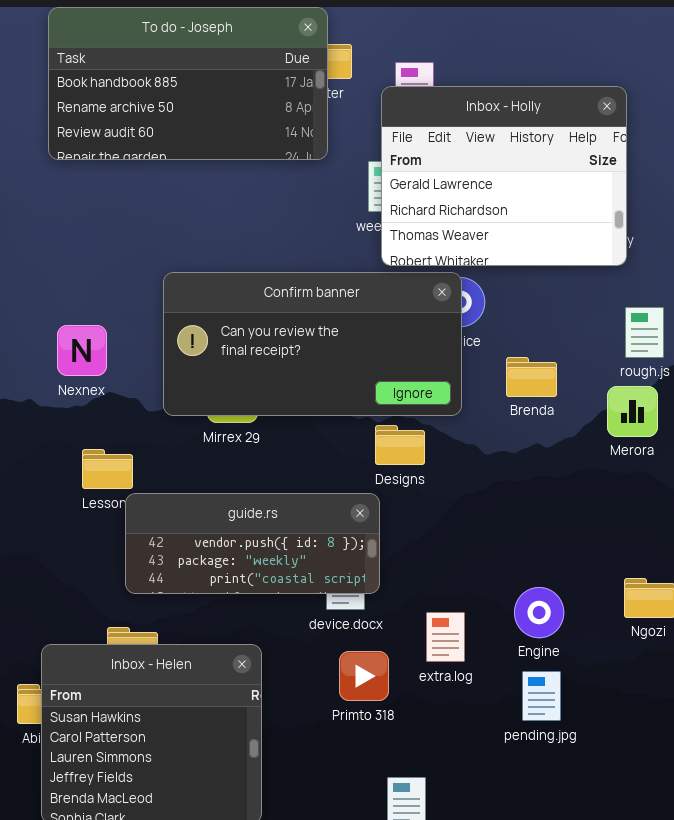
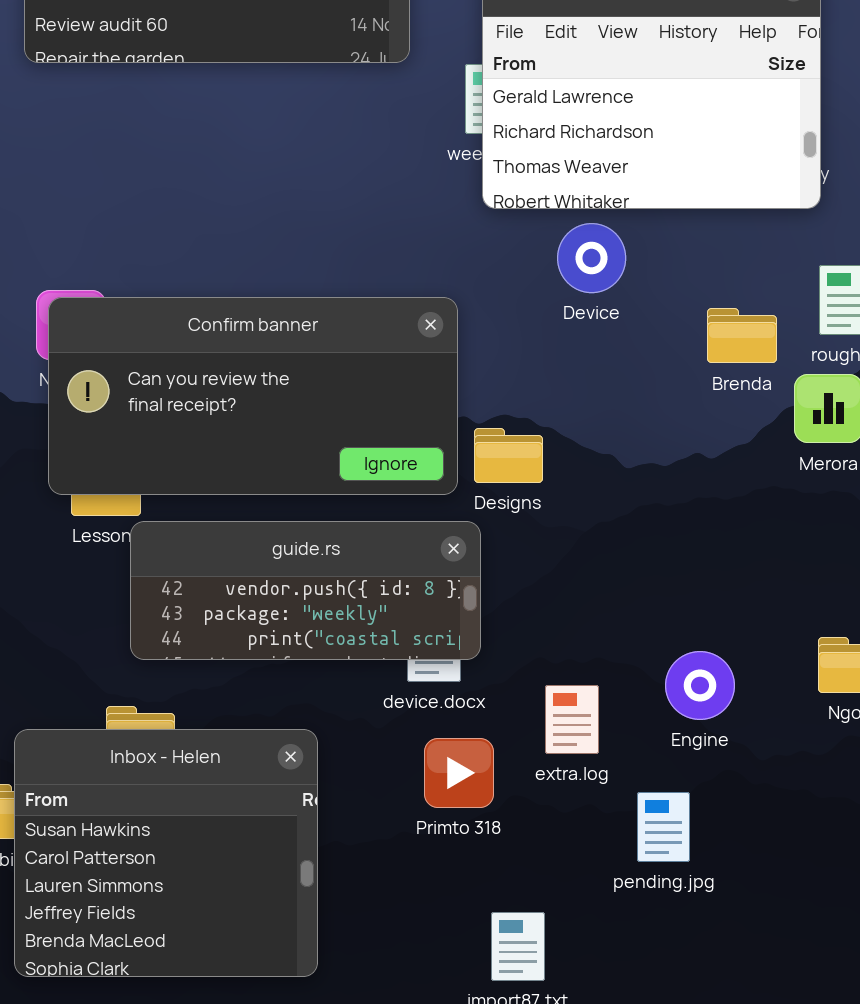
Confirm banner: [163,272,462,416] -> [48,297,458,495], moved
Brenda: [506,357,557,397] -> [707,308,777,363], moved
pending.jpg: [522,671,561,721] -> [637,792,690,862], moved

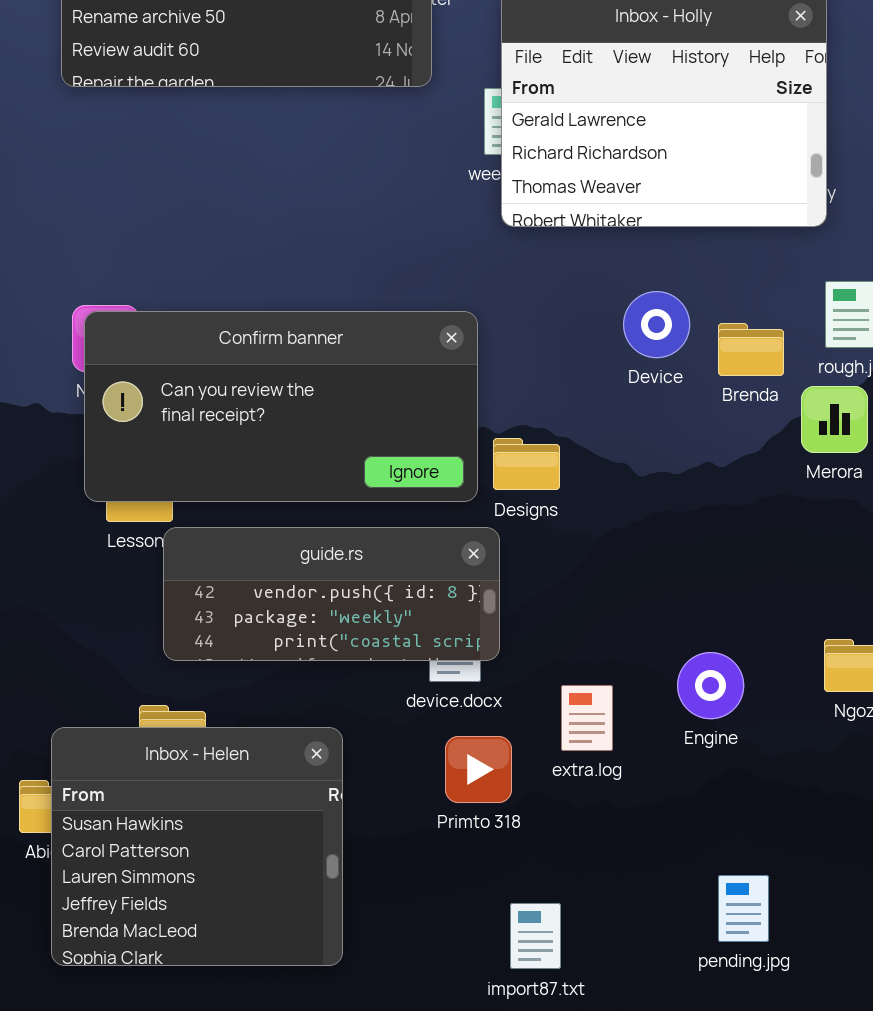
Device: [557,223,626,293] -> [623,291,690,358], moved
pending.jpg: [637,792,690,862] -> [718,875,769,942], moved

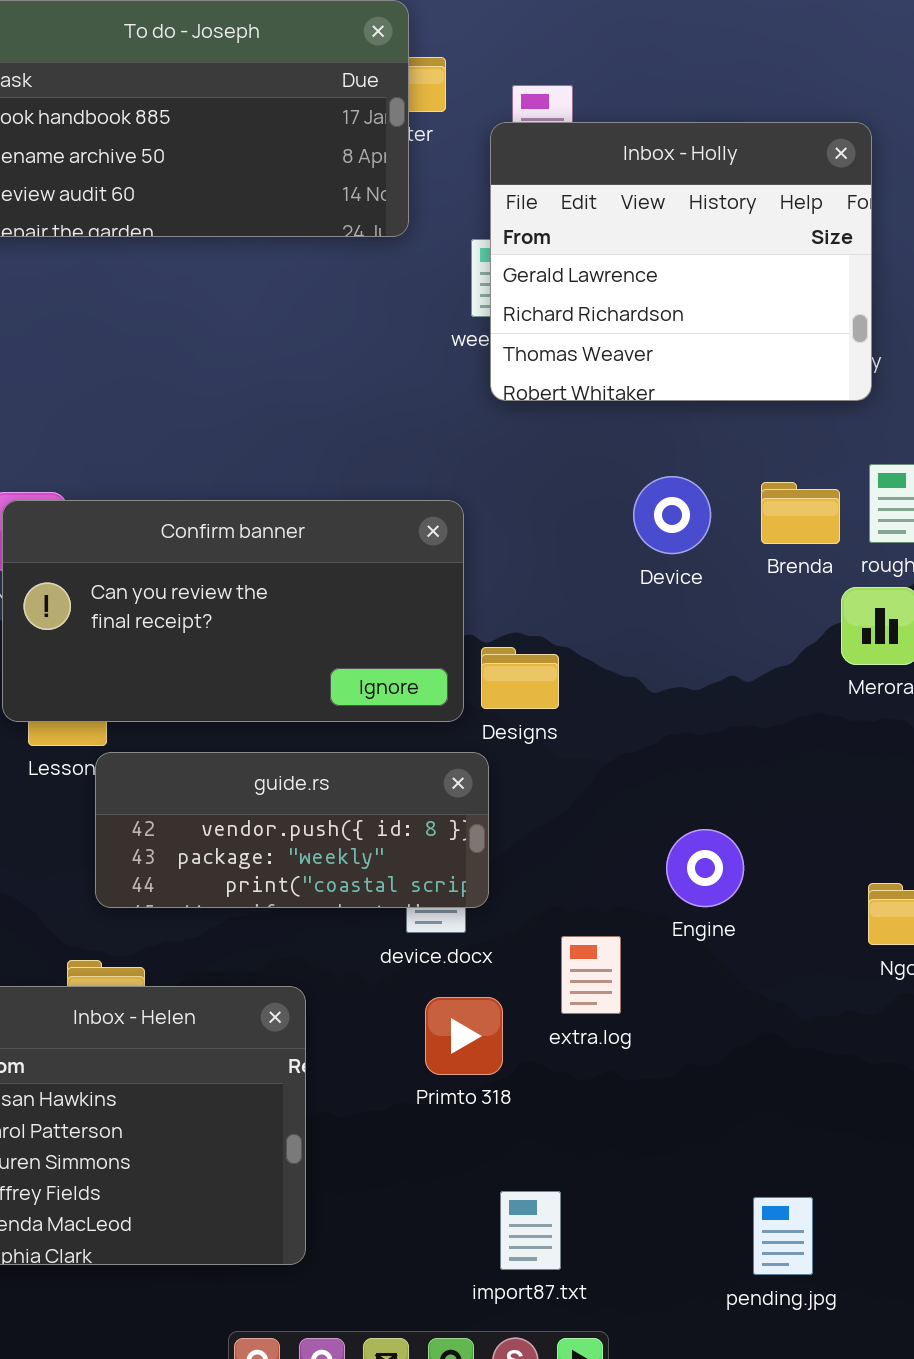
Brenda: [718,323,784,376] -> [761,482,840,544], moved
Engine: [677,652,744,719] -> [666,829,744,907], moved
pending.jpg: [718,875,769,942] -> [753,1197,813,1275], moved

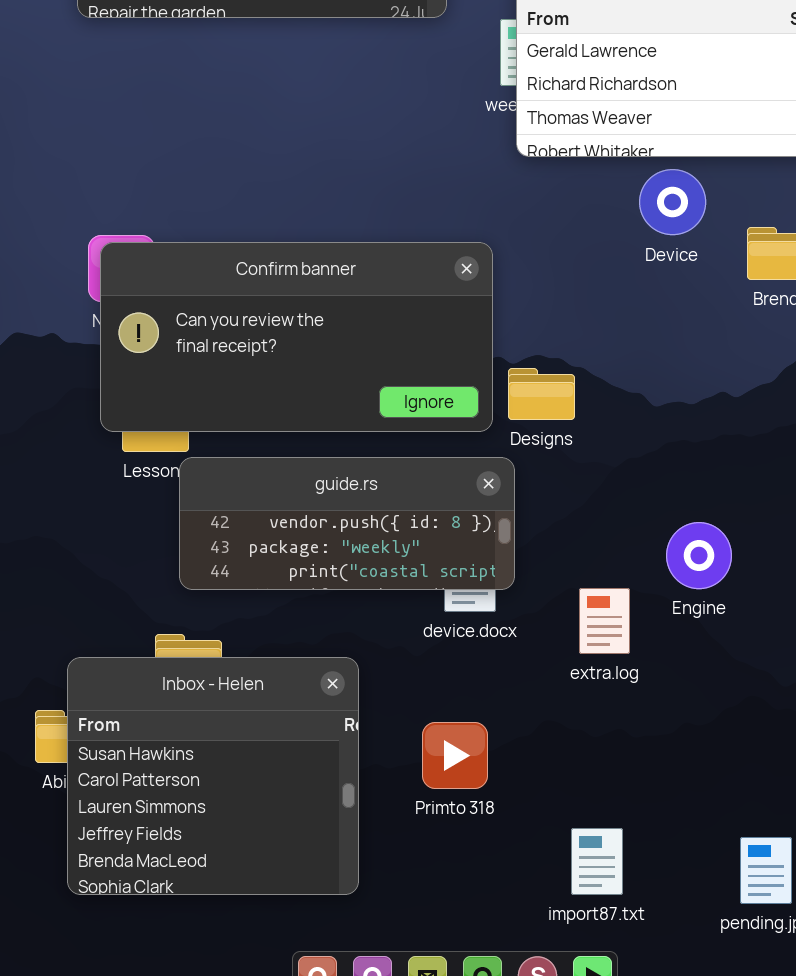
Device: [633,476,711,554] -> [639,169,706,235], moved
extra.log: [561,936,621,1014] -> [579,588,630,654], moved
Primto 318: [425,997,503,1075] -> [422,722,488,789], moved
import87.txt: [500,1191,561,1270] -> [571,828,623,895], moved

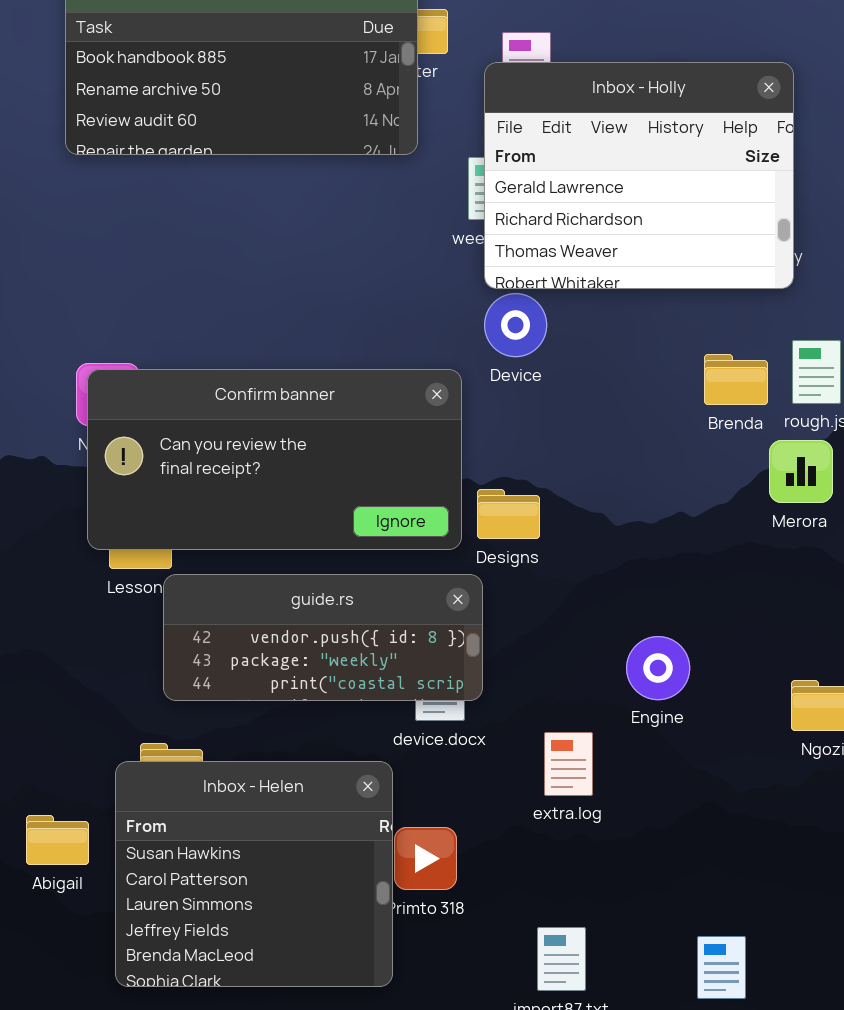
Device: [639,169,706,235] -> [484,293,547,357], moved
extra.log: [579,588,630,654] -> [544,732,593,796], moved
Inbox - Helen: [67,657,359,895] -> [115,761,393,987], moved

